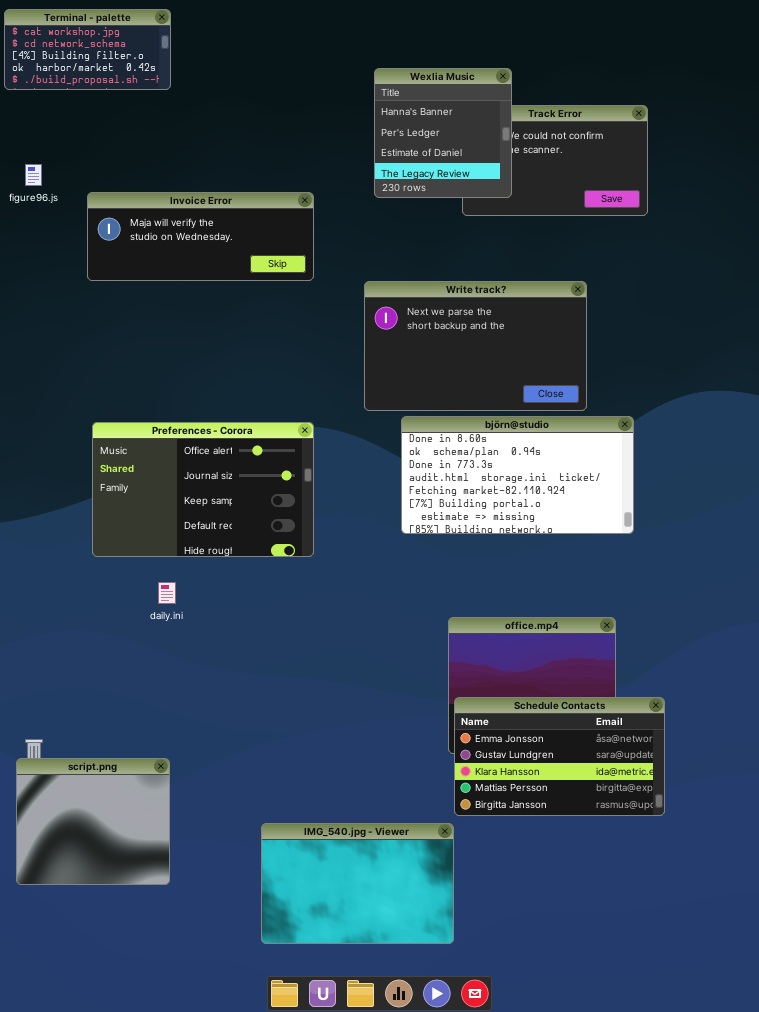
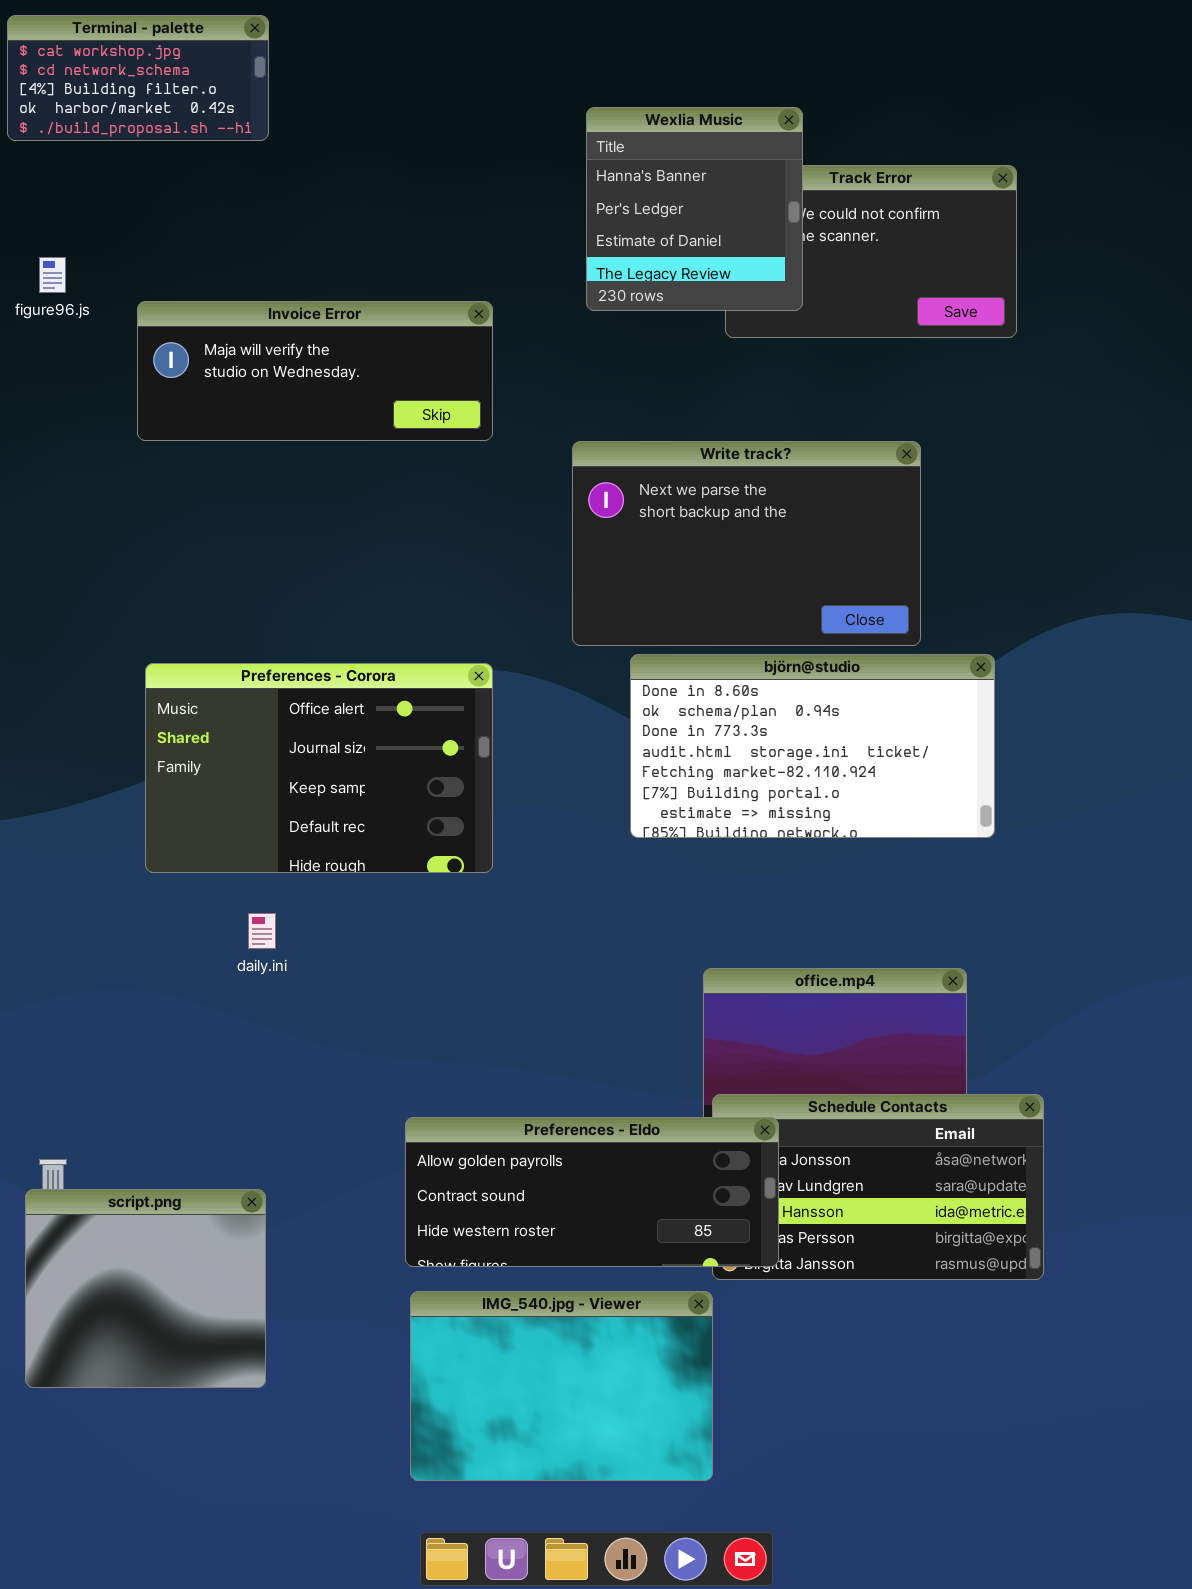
Preferences - Eldo: none -> [405,1117,779,1267], opened

